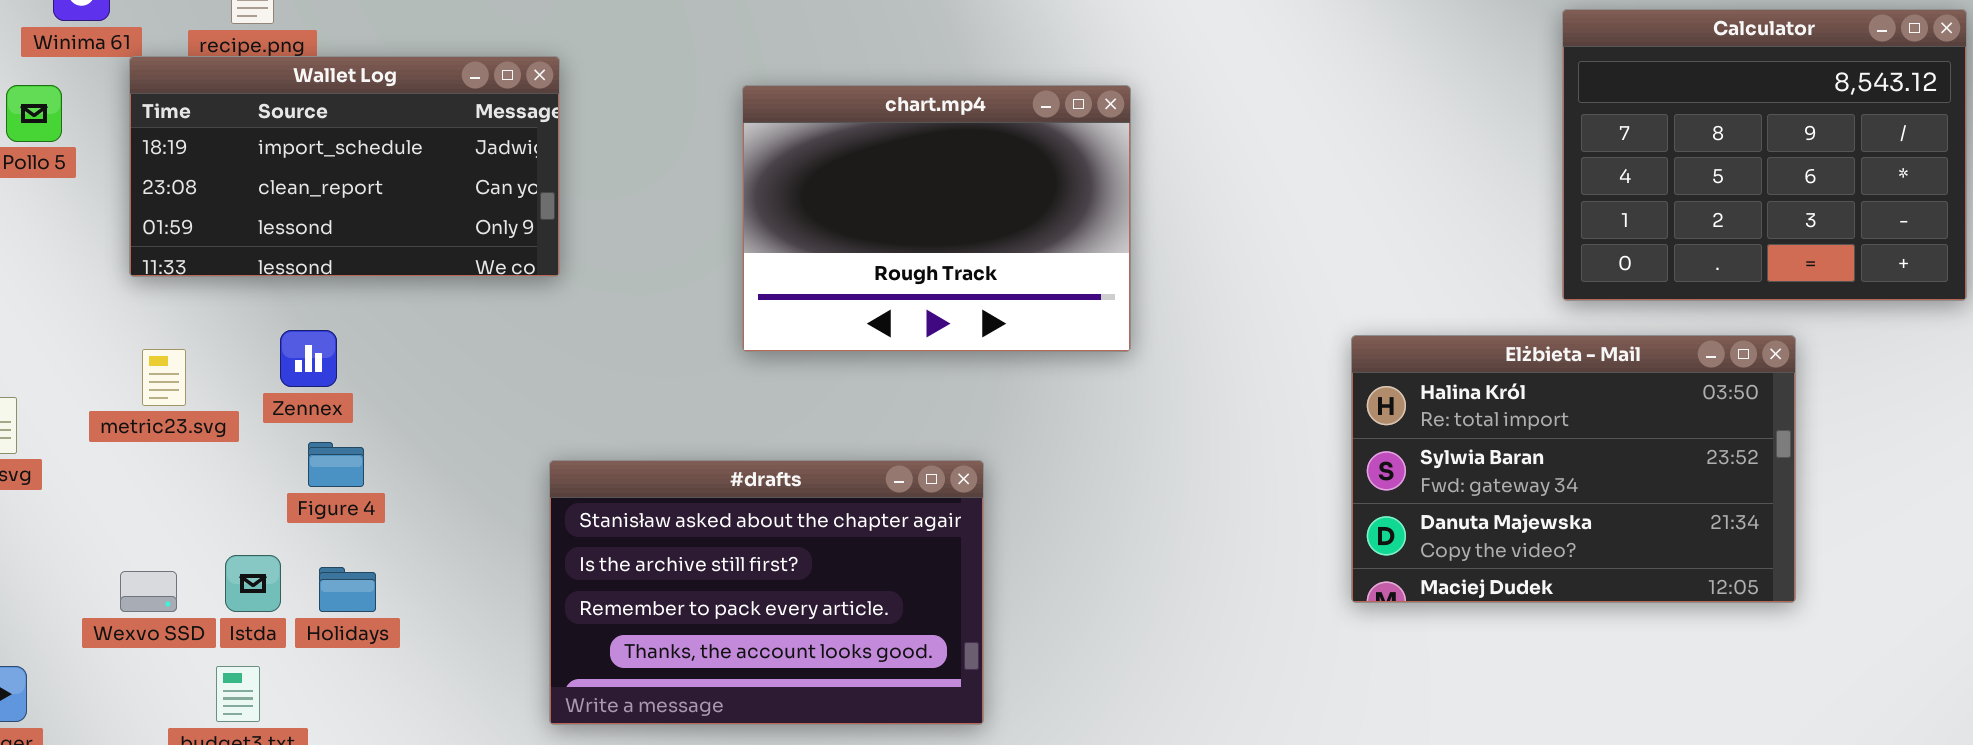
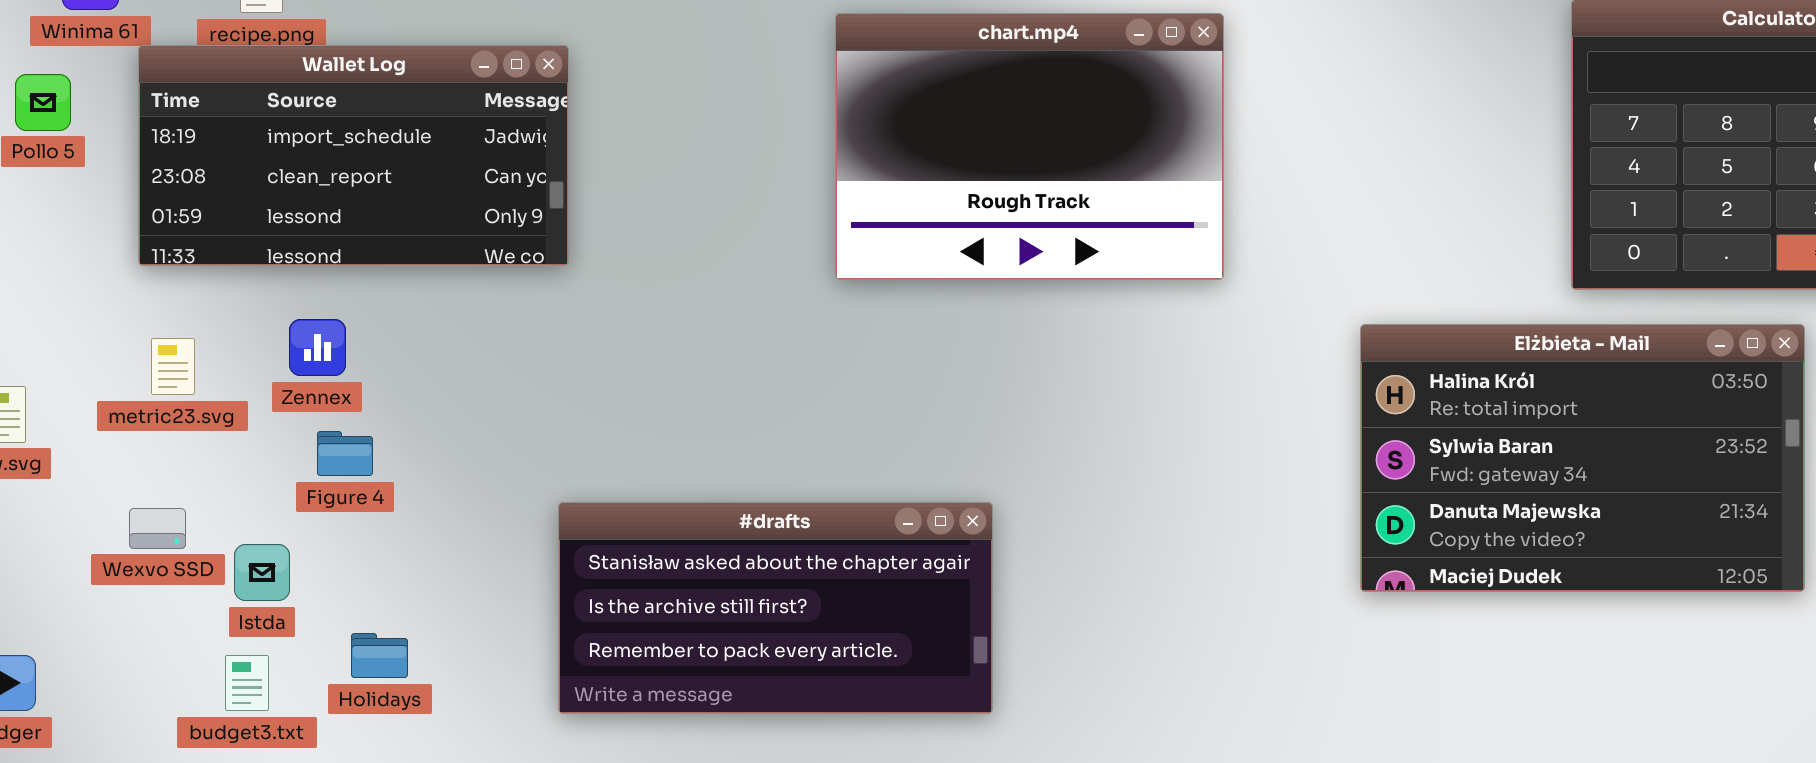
chart.mp4: [742,85,1131,352] -> [835,13,1224,280], moved
#drafts: [549,460,984,725] -> [558,502,993,714], resized
Holidays: [319,567,376,612] -> [351,633,408,678], moved
Wexvo SSD: [120,571,177,612] -> [129,508,186,549], moved

